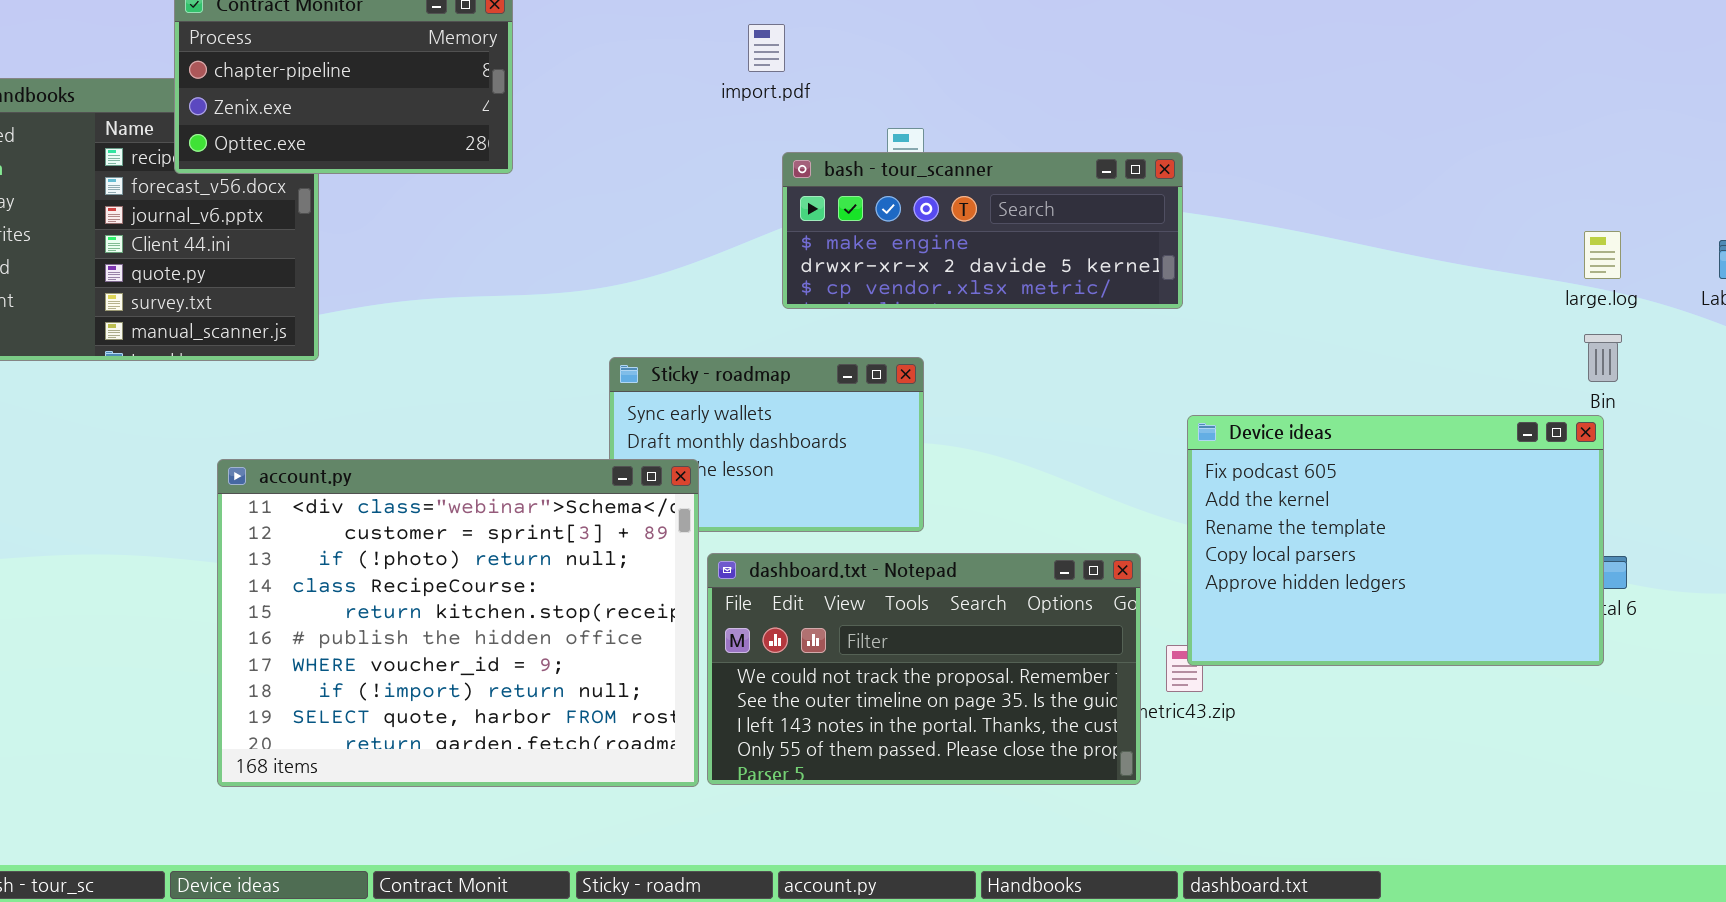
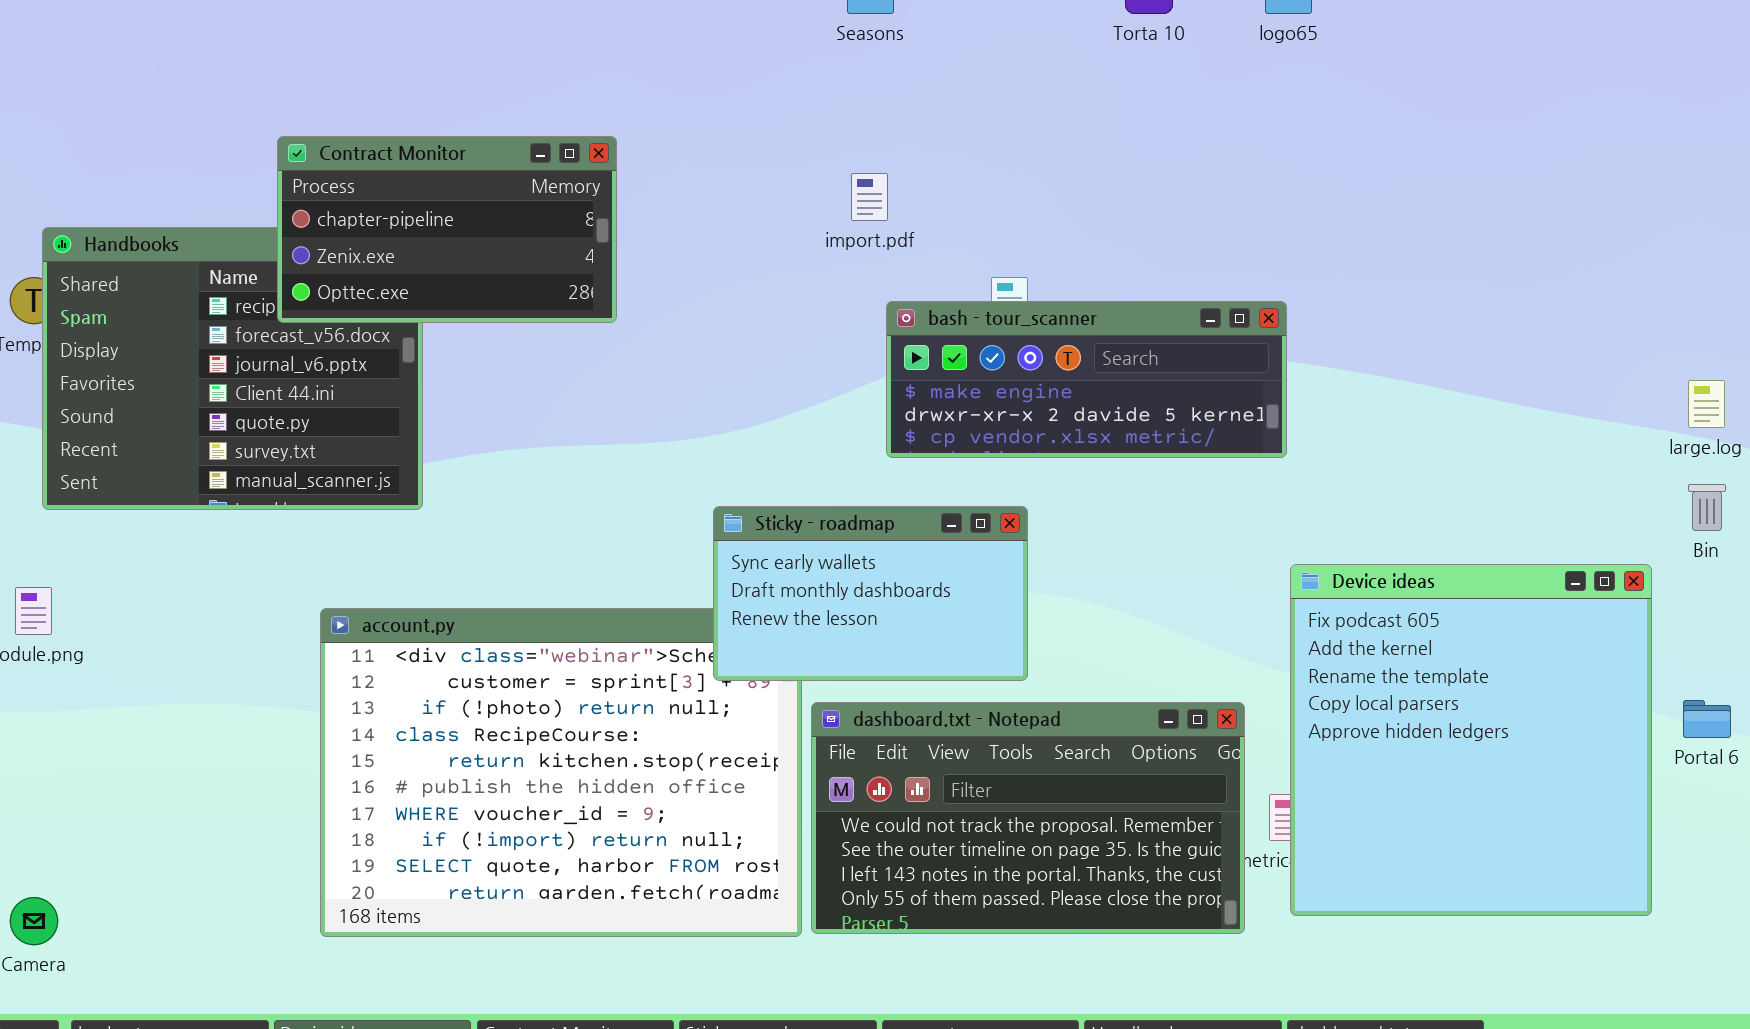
Sticky - roadmap: [609,357,924,532] -> [713,506,1028,681], raised
Device ideas: [1187,415,1604,666] -> [1290,564,1652,916], resized

